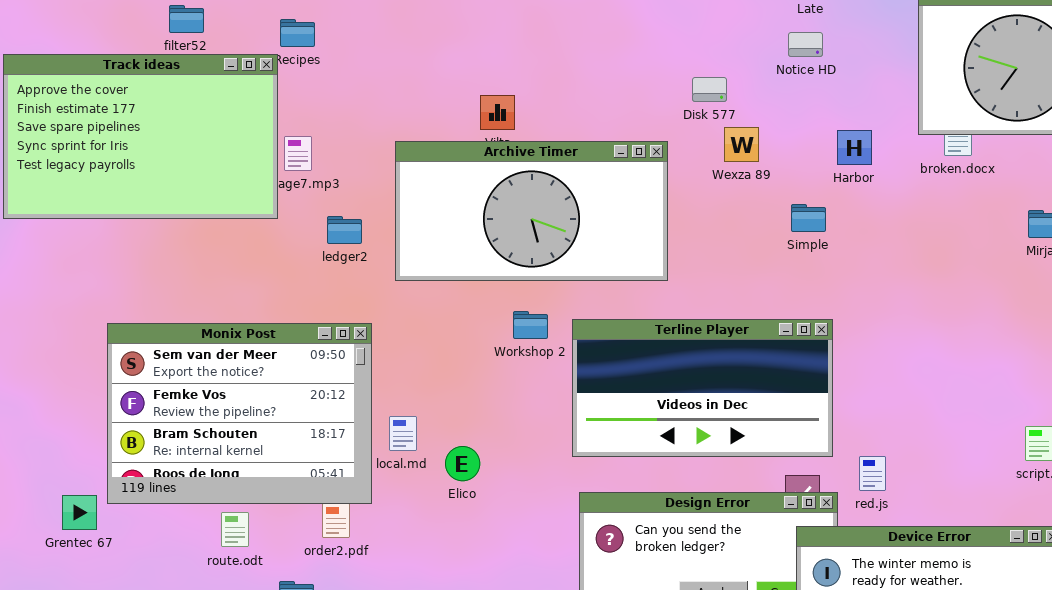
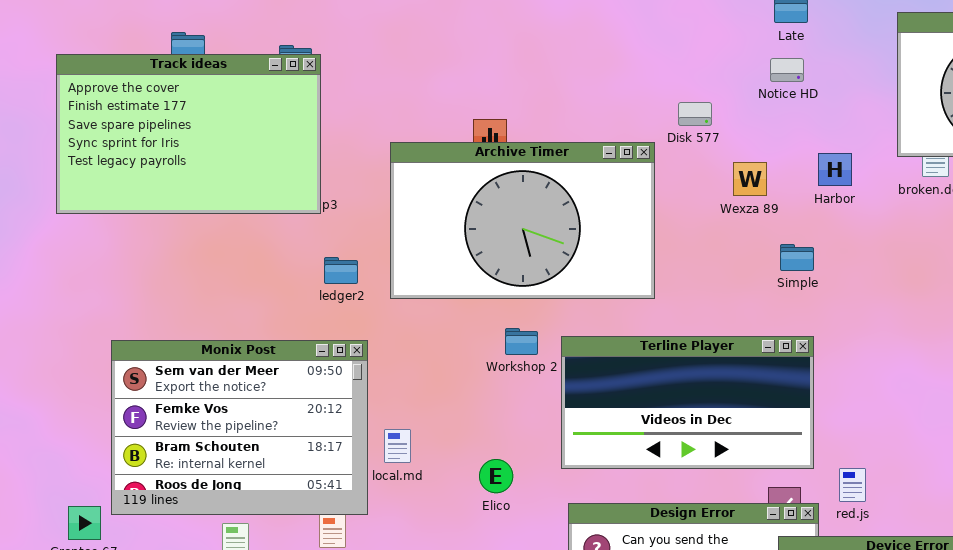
Track ideas: [3,54,278,219] -> [56,54,321,214], moved
Wexza 89: [724,127,759,162] -> [733,162,767,196], moved
Archive Timer: [395,141,668,281] -> [390,142,655,299], resized
Simple: [791,204,826,232] -> [780,244,814,271], moved
ledger2: [327,216,362,244] -> [324,257,358,284], moved
Elico: [445,446,480,481] -> [479,459,513,493], moved

